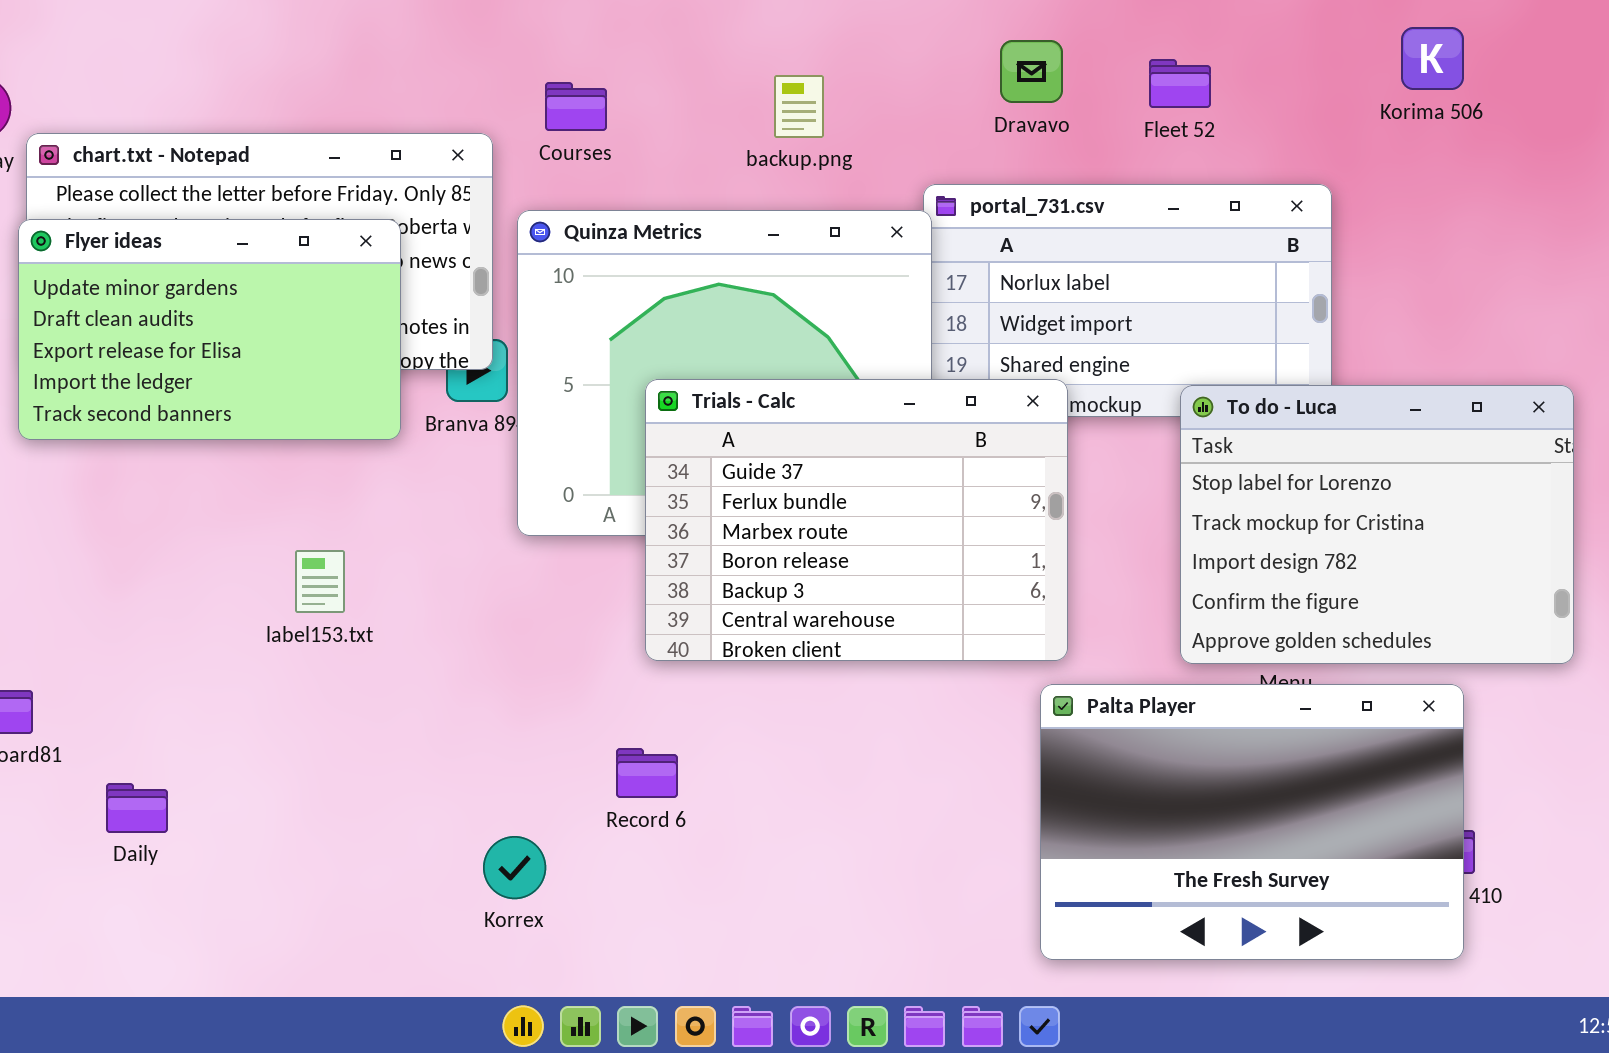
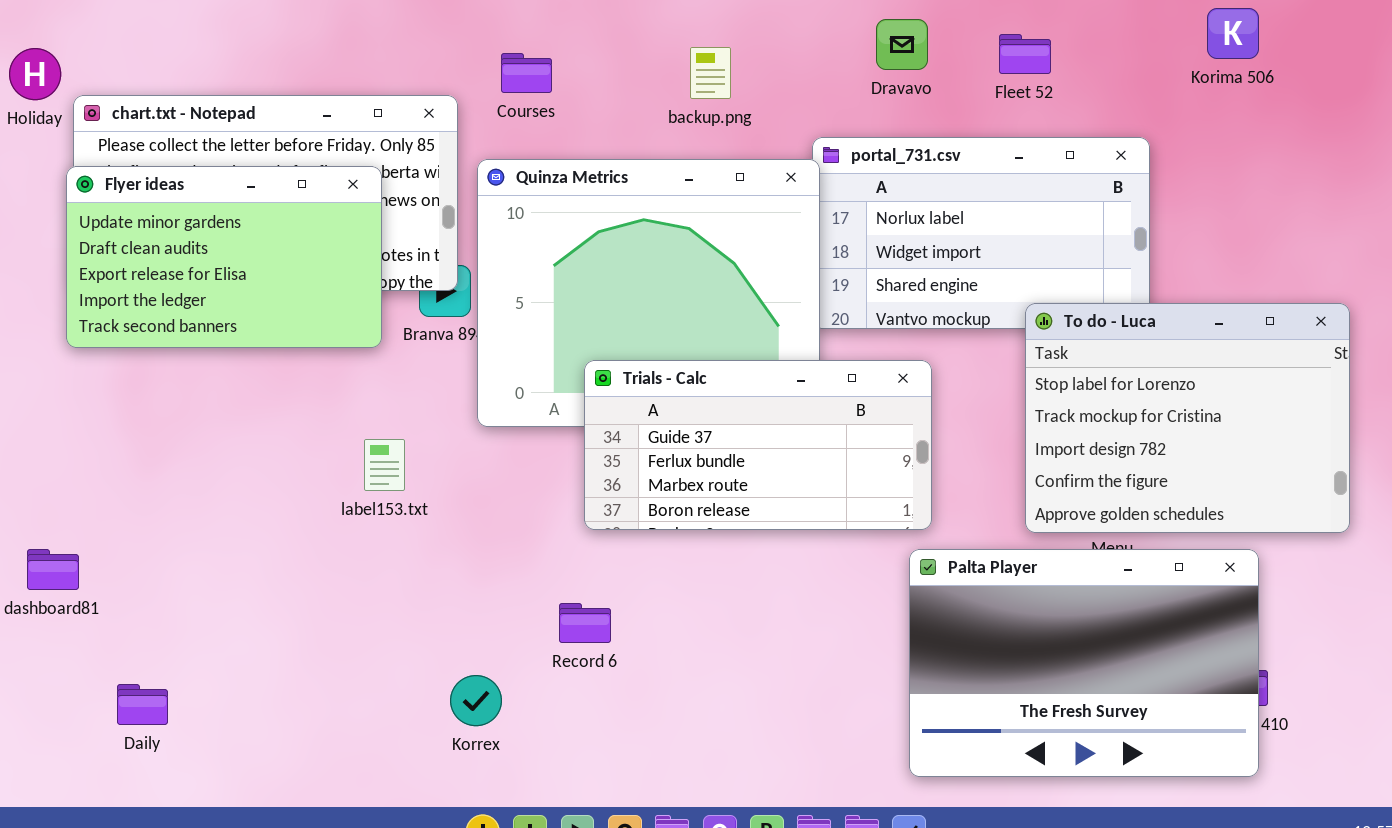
Trials - Calc: [645,379,1068,661] -> [584,360,932,530], resized
label153.txt: [295,550,345,613] -> [364,439,405,491], moved
Daily: [106,783,168,833] -> [117,684,168,725], moved

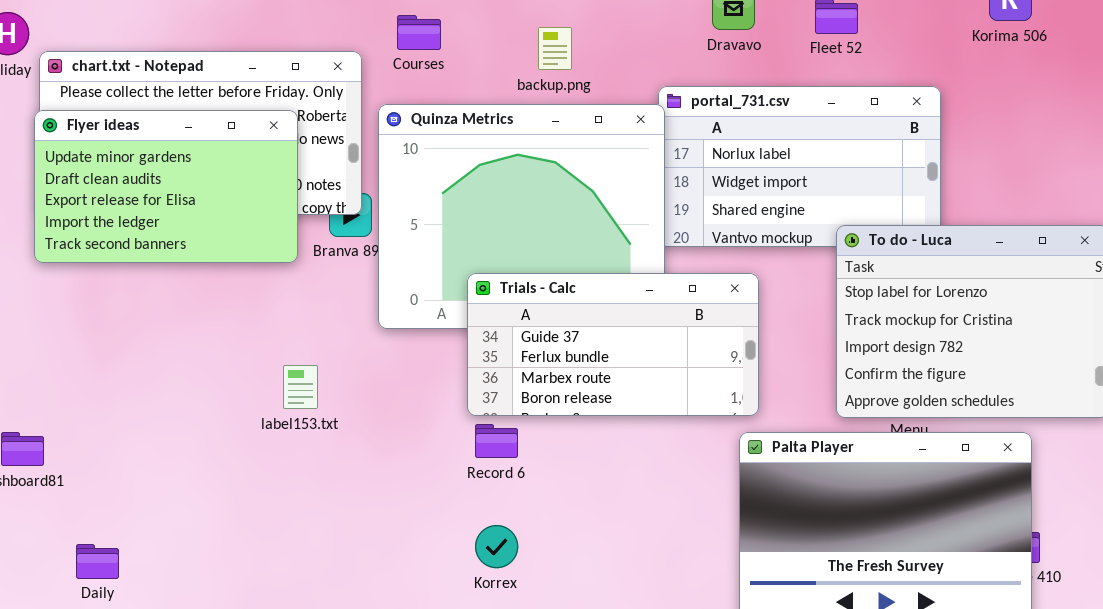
backup.png: [690,47,731,99] -> [538,27,572,70], moved
label153.txt: [364,439,405,491] -> [283,365,318,409], moved
Record 6: [559,603,611,643] -> [475,424,518,458], moved
Korrex: [450,675,502,726] -> [475,525,518,568], moved

